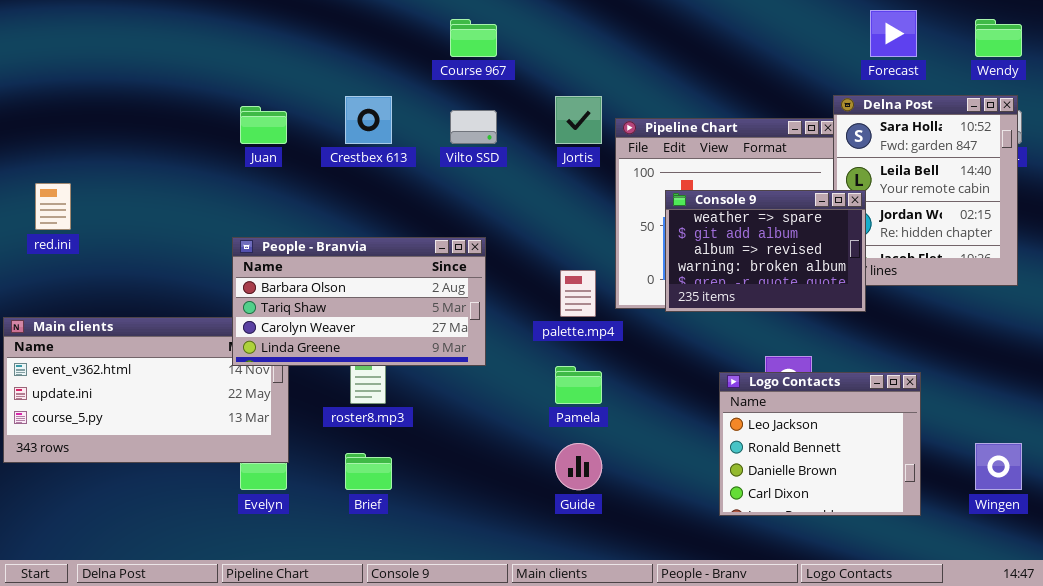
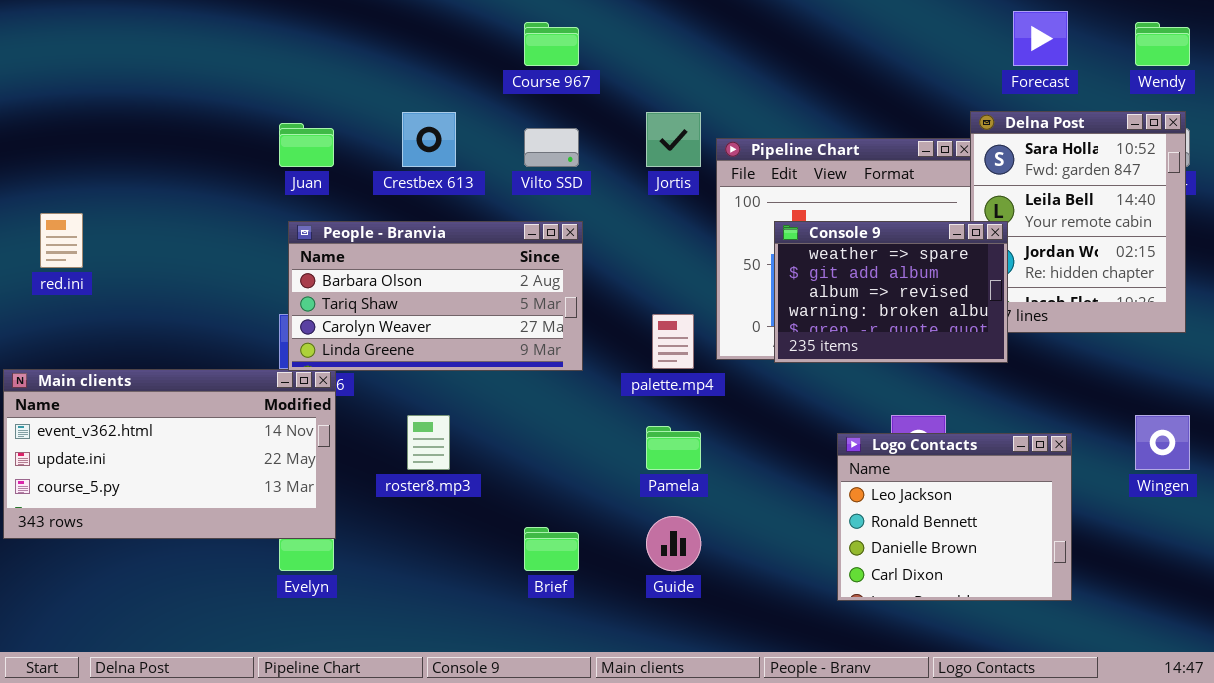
People - Branvia: [232,237,486,366] -> [288,221,583,371], moved
Wingen: [975,443,1022,490] -> [1135,415,1190,470], moved
Brief: [345,453,392,490] -> [524,527,579,571], moved

